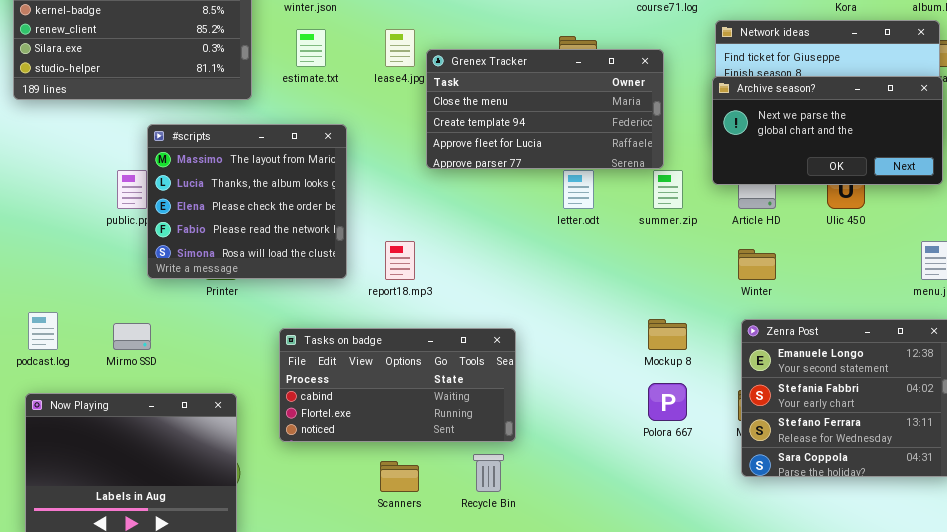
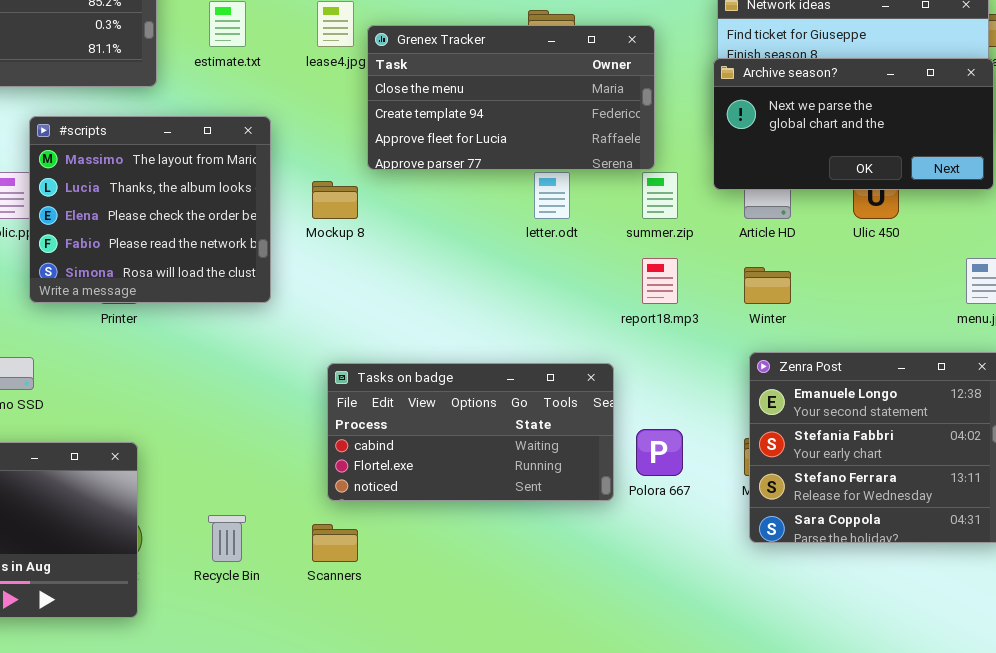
report18.mp3: [385,241,415,280] -> [642,258,678,304], moved
Mockup 8: [648,319,687,350] -> [312,181,358,219], moved
Tasks on badge: [279,328,516,442] -> [327,363,614,501], moved
Recycle Bin: [473,454,504,492] -> [208,515,246,562], moved

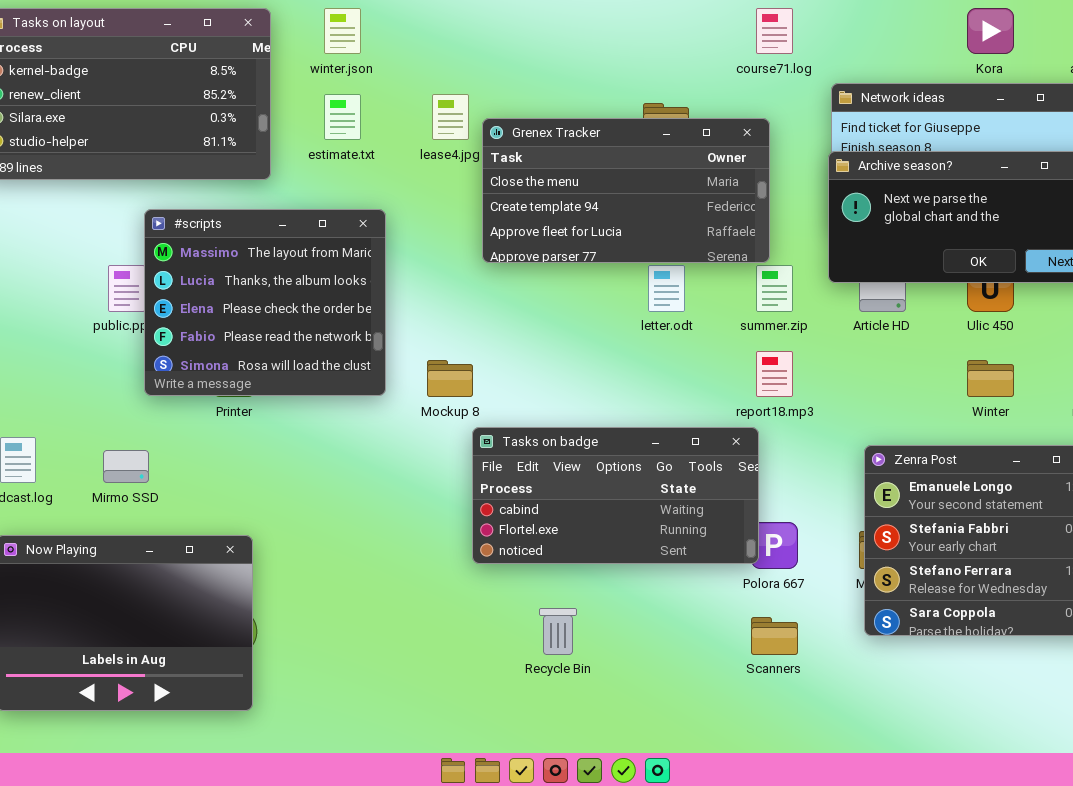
Mockup 8: [312,181,358,219] -> [427,360,473,397], moved
Winter: [744,267,791,304] -> [967,360,1014,397], moved
Tasks on badge: [327,363,614,501] -> [472,427,759,564], moved
Recycle Bin: [208,515,246,562] -> [539,608,577,655], moved
Scanners: [312,524,358,562] -> [751,617,798,655], moved

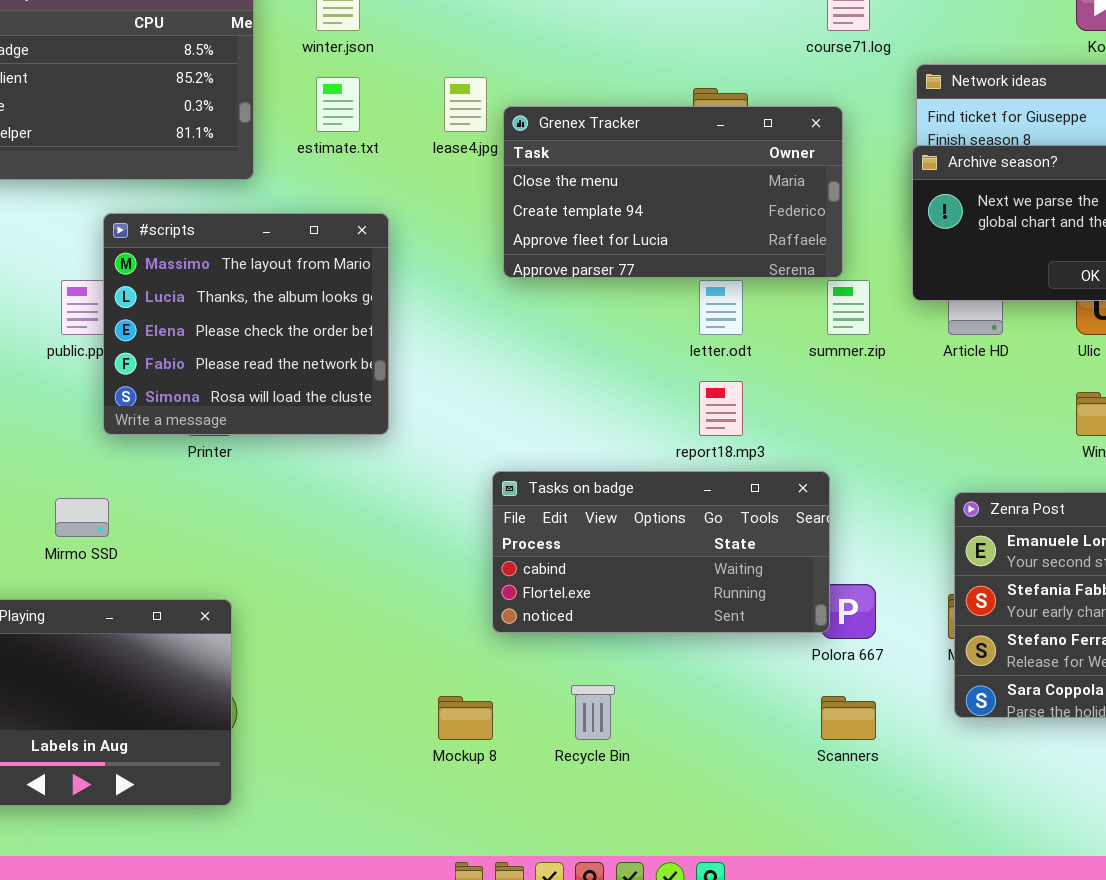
report18.mp3: [756,351,793,397] -> [699,381,743,436], moved
Mockup 8: [427,360,473,397] -> [438,696,493,740], moved

